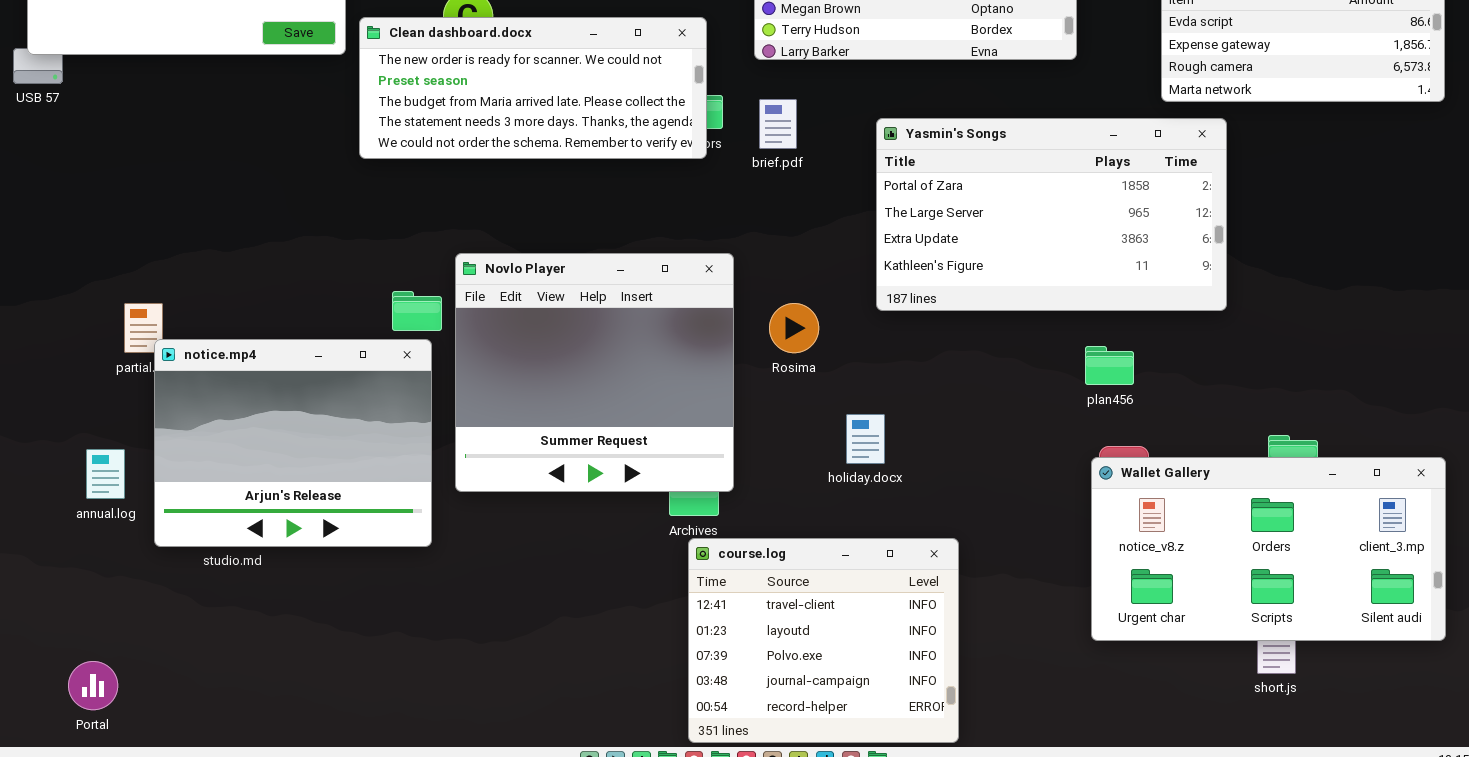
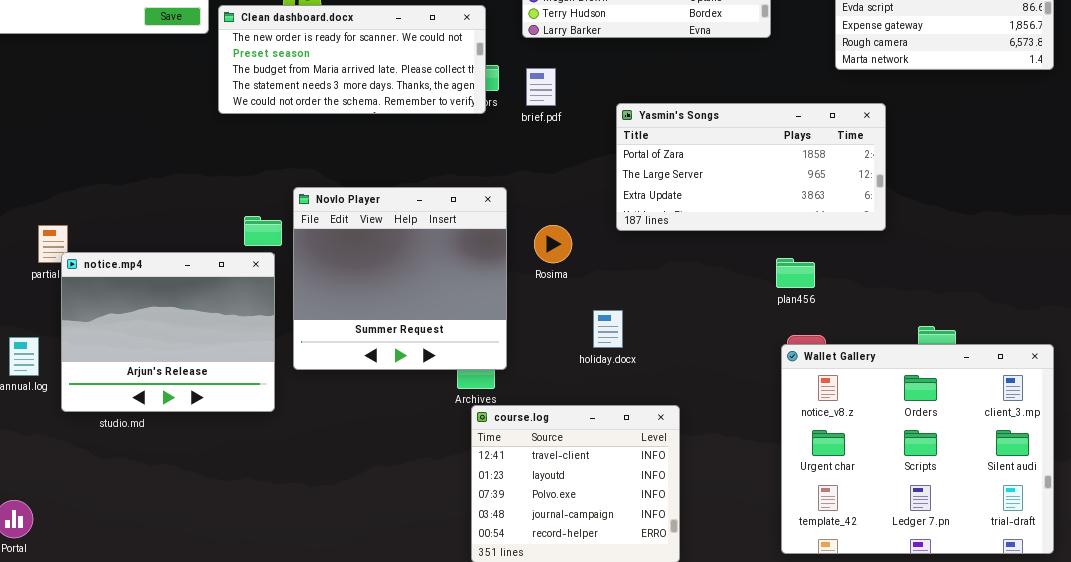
Yasmin's Songs: [876,118,1227,311] -> [616,103,886,231], resized
Wallet Gallery: [1091,457,1446,641] -> [781,344,1054,554], resized

